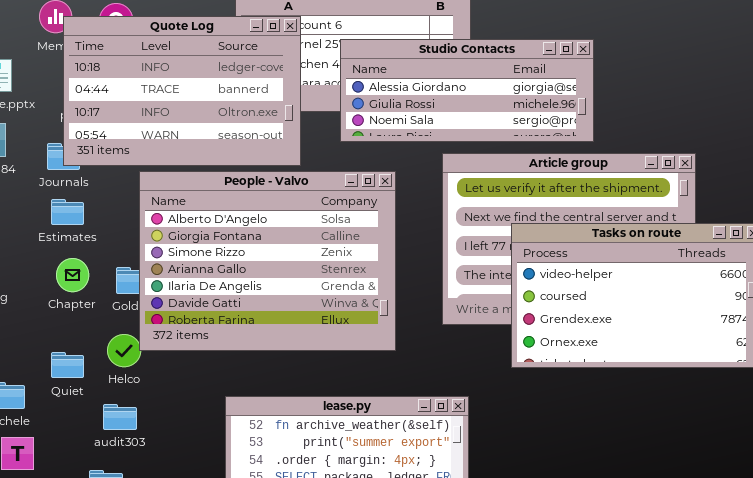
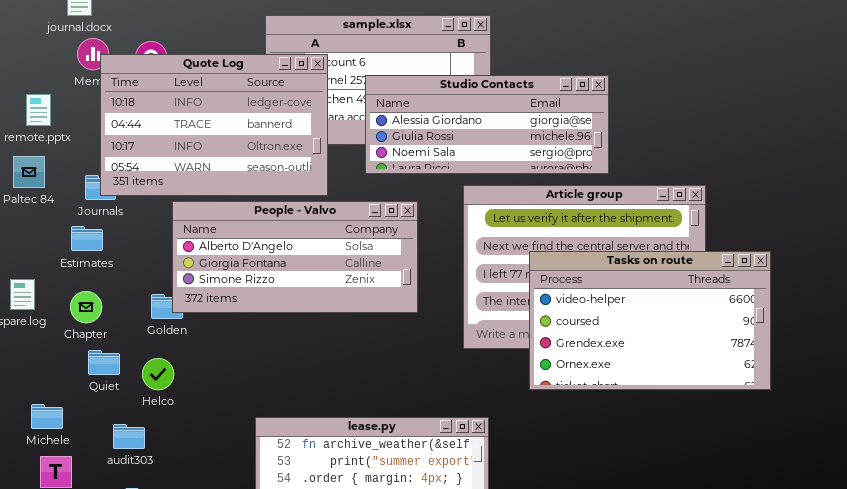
People - Valvo: [139,171,396,351] -> [172,201,418,313], resized
Estimates: [51,199,84,225] -> [71,226,103,251], moved
Chapter: [56,258,89,292] -> [70,291,102,323], moved
Quiet: [51,352,84,378] -> [88,350,120,375], moved
audit303: [103,404,137,430] -> [113,424,145,449], moved

